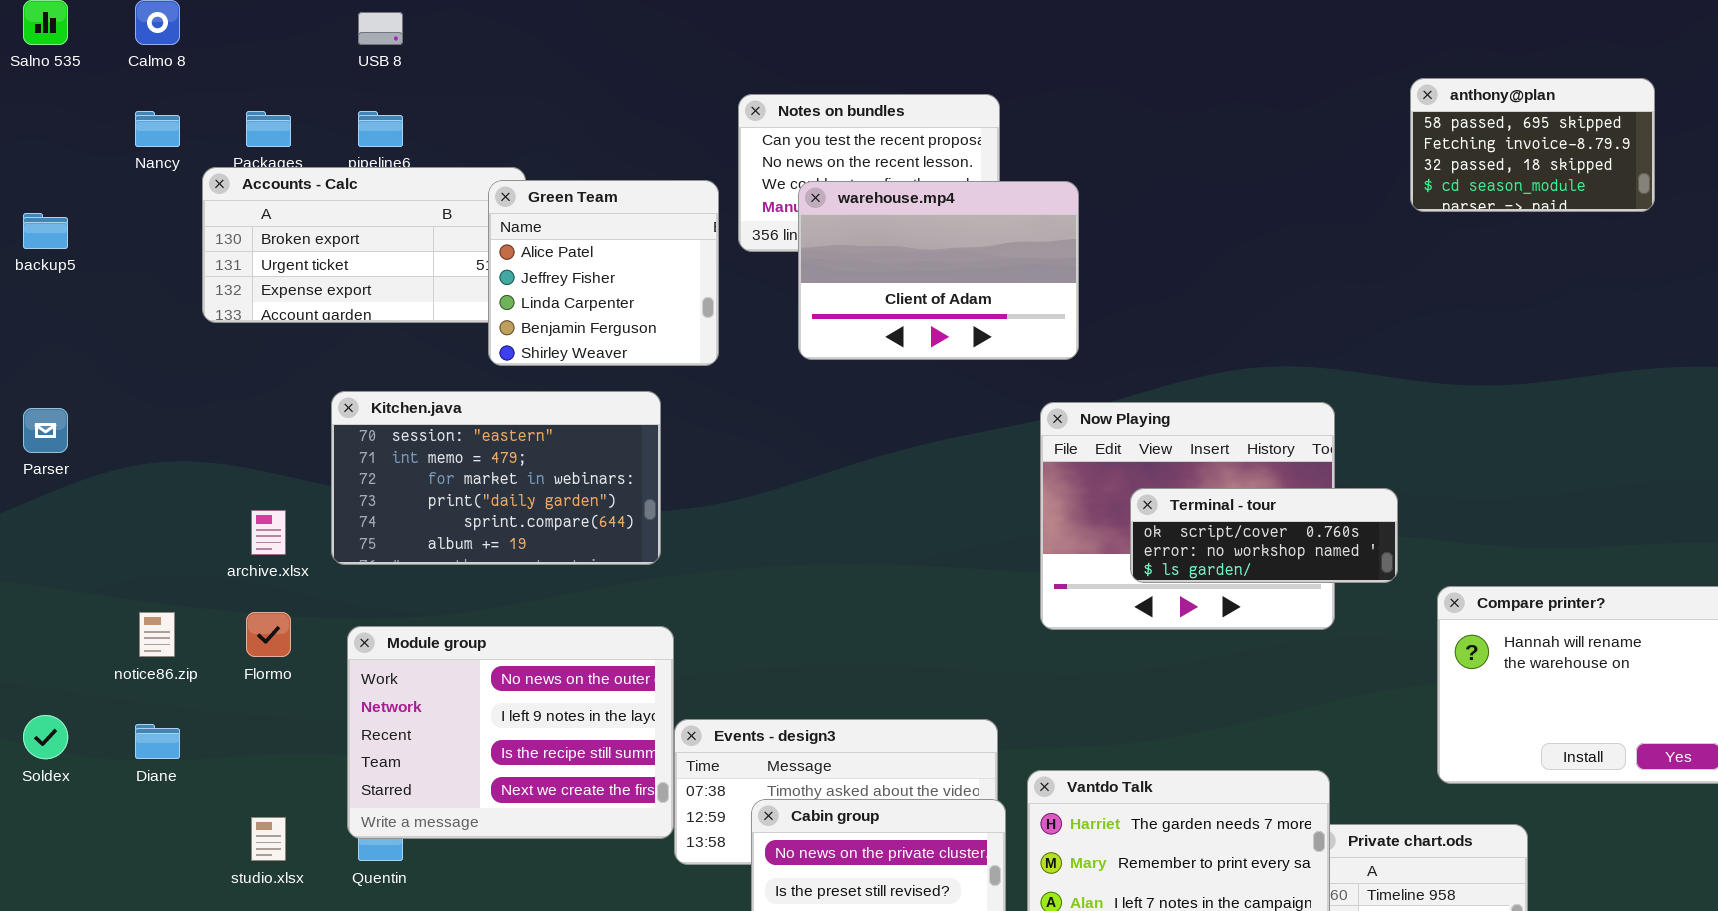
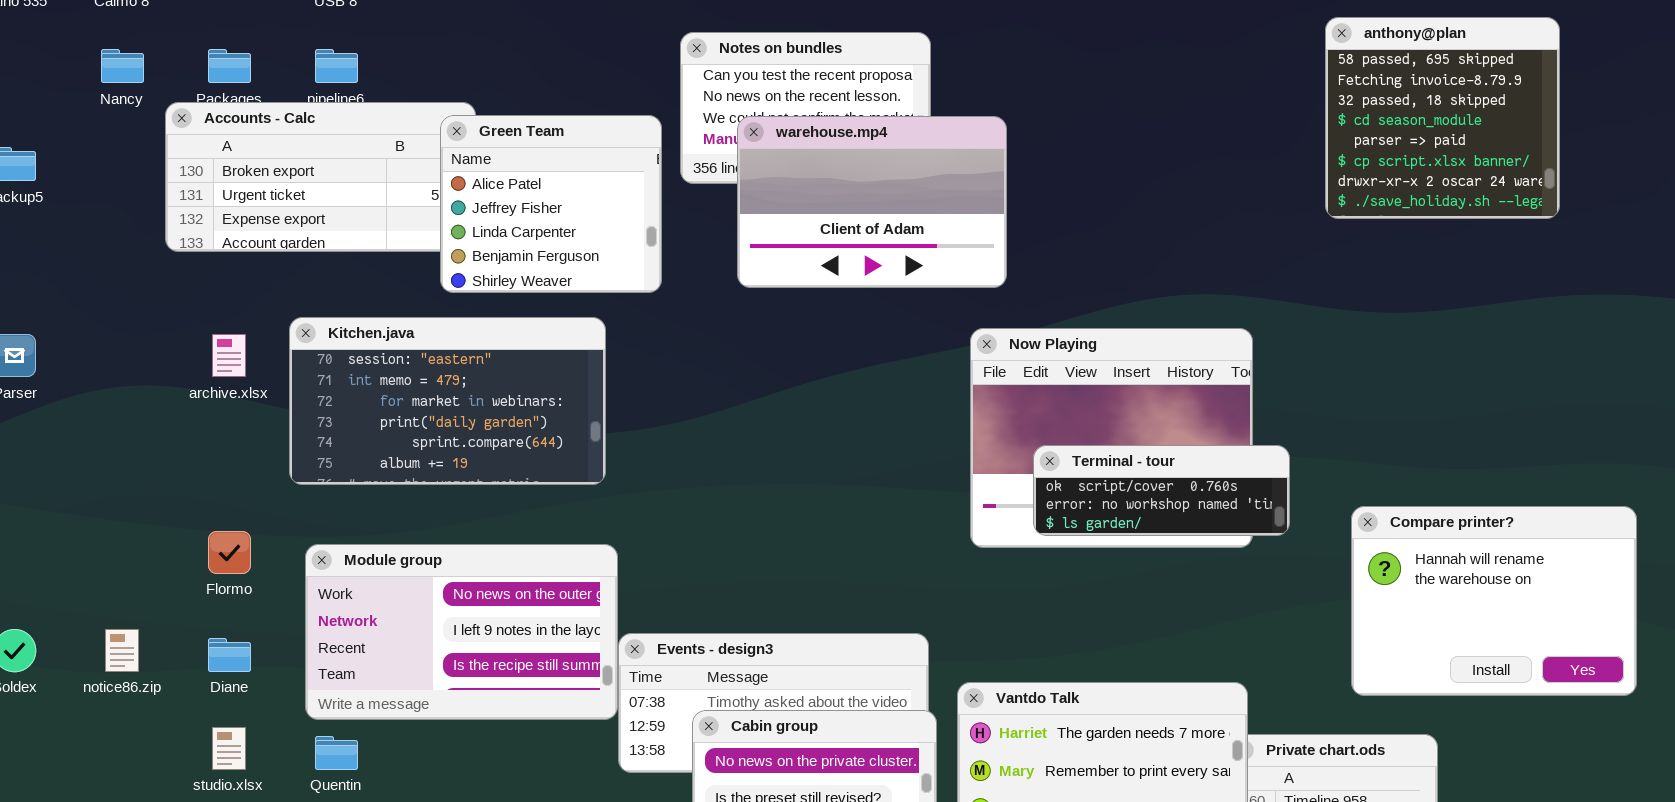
anthony@plan: [1410,78,1655,212] -> [1325,17,1560,219], resized
Terminal - tour: [1130,488,1398,583] -> [1033,445,1290,536], moved
archive.xlsx: [251,510,286,555] -> [212,334,246,377], moved
notice86.zip: [139,612,175,657] -> [105,629,139,672], moved
Module group: [347,626,674,839] -> [305,544,618,720], resized
Diane: [135,724,180,759] -> [208,638,251,672], moved

